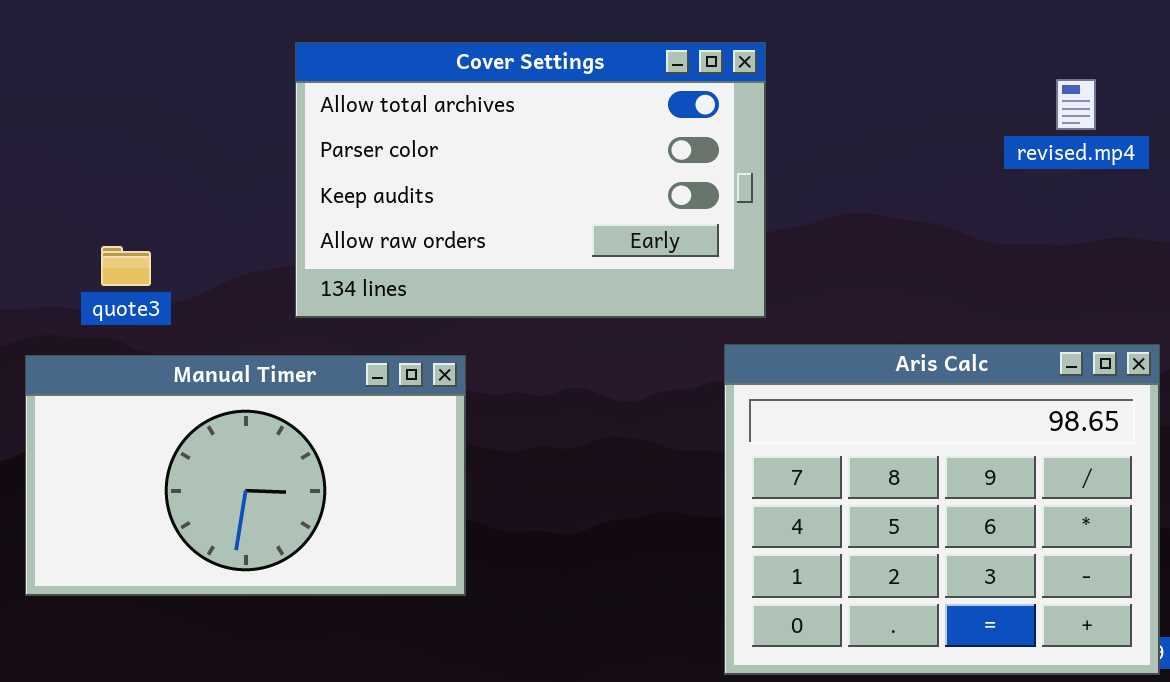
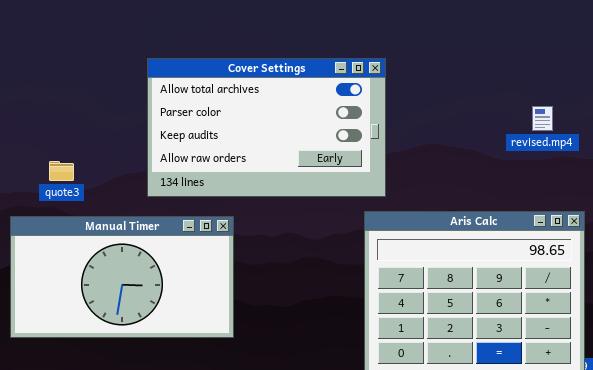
revised.mp4: [1056,79,1096,130] -> [532,106,553,131], moved

